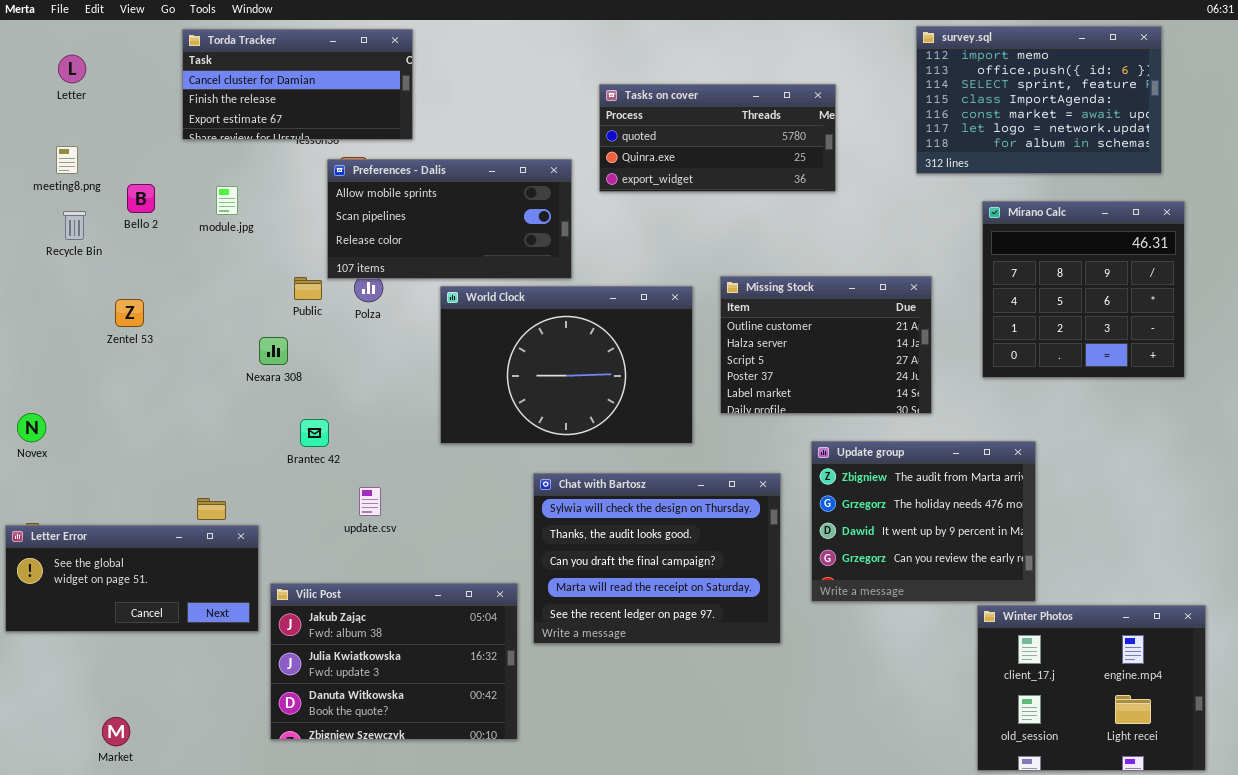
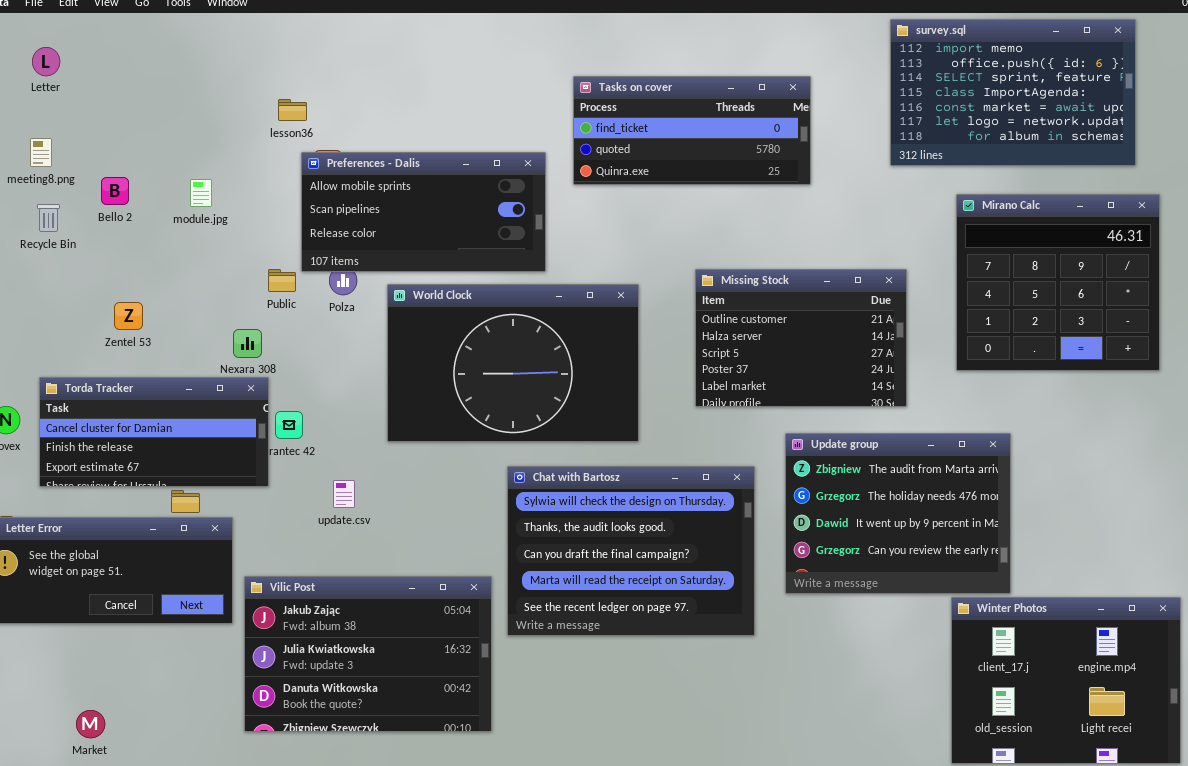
Torda Tracker: [182,29,413,140] -> [39,377,269,487], moved
Tasks on cover: [599,84,836,192] -> [573,76,811,185], scrolled up 1 row
World Clock: [440,286,693,444] -> [387,284,639,442], moved
Zentel 53: [115,299,144,327] -> [114,302,143,330], moved

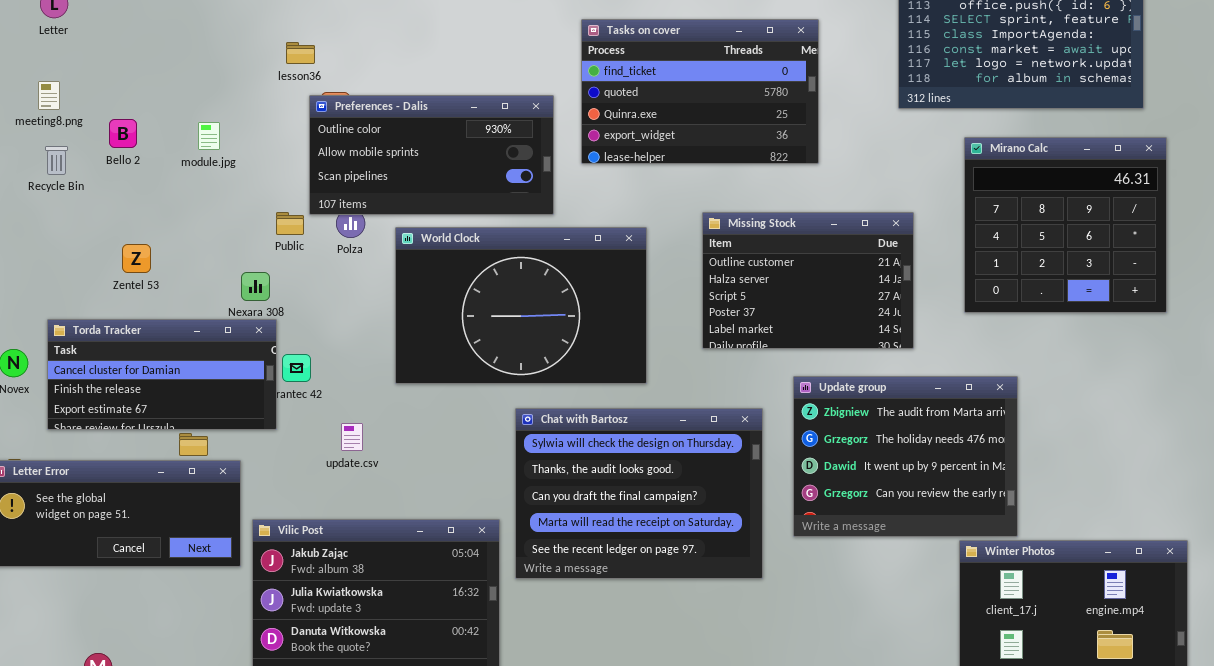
Tasks on cover: [573,76,811,185] -> [581,19,819,164], resized
Preferences - Dalis: [301,152,546,272] -> [309,95,554,215], scrolled up 1 row

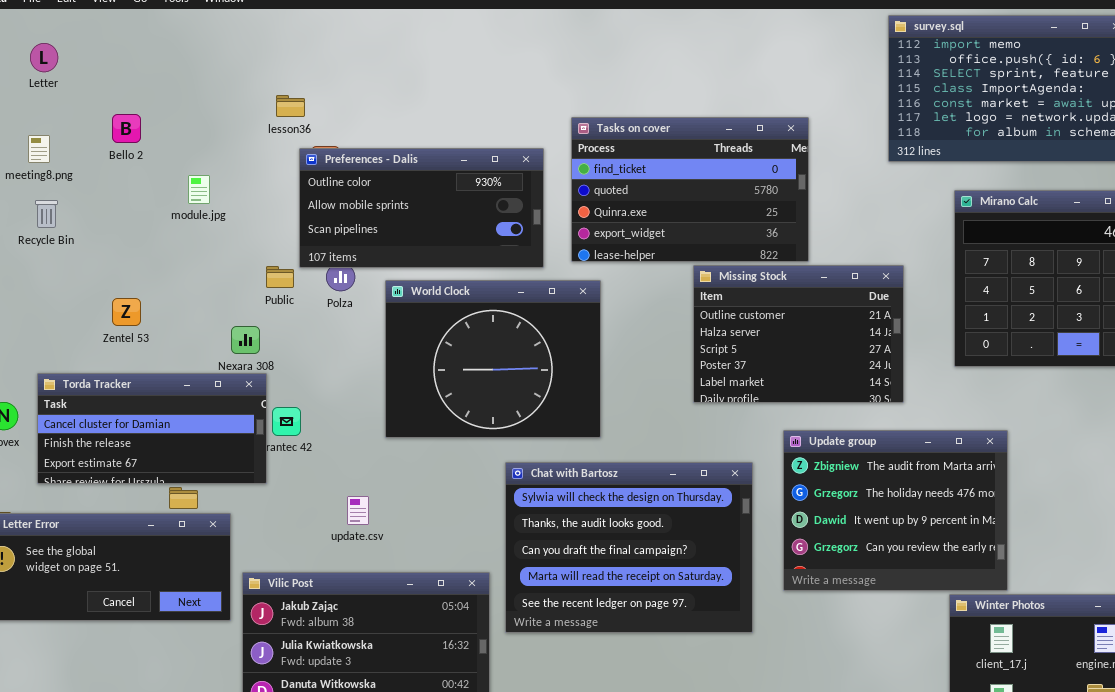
Tasks on cover: [581,19,819,164] -> [571,117,809,262], moved
Bello 2: [109,119,137,148] -> [112,114,141,143], moved
World Clock: [395,227,647,384] -> [385,280,601,438], resized
update.csv: [341,423,363,451] -> [347,496,369,525], moved

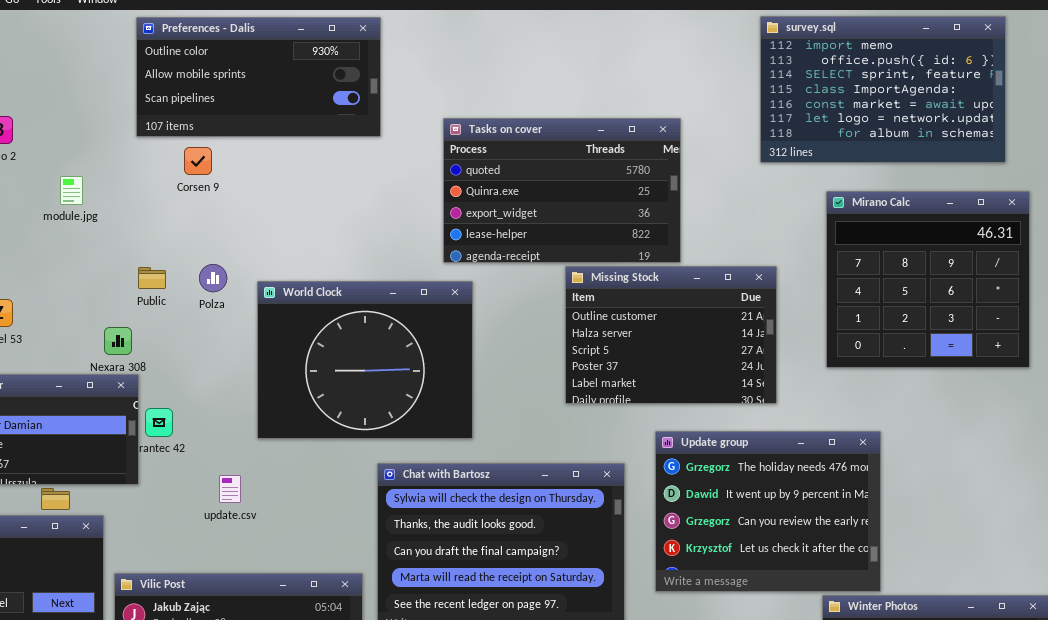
Tasks on cover: [571,117,809,262] -> [443,118,681,263], scrolled down 1 row
Preferences - Dalis: [299,148,544,268] -> [136,17,381,137], moved
Update group: [783,430,1008,591] -> [655,431,881,592], scrolled down 1 row
update.csv: [347,496,369,525] -> [219,475,241,503], moved

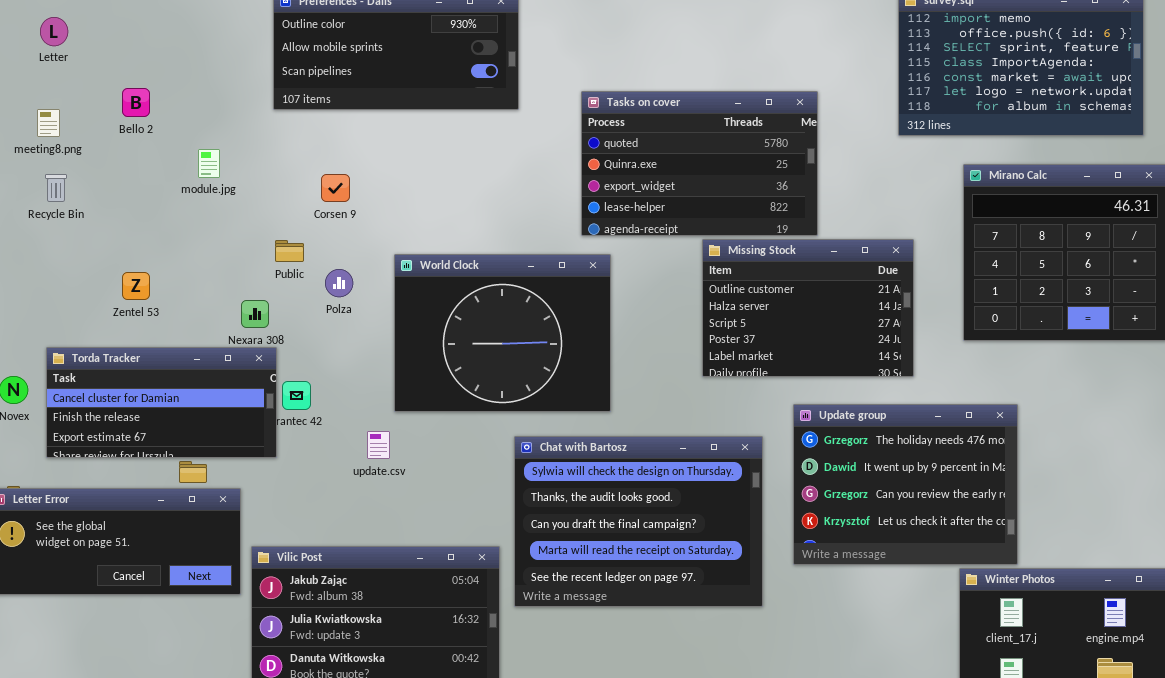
Corsen 9: [184,147,212,175] -> [321,174,350,202], moved
Polza: [199,264,227,292] -> [325,269,353,297], moved
update.csv: [219,475,241,503] -> [367,431,390,459], moved

